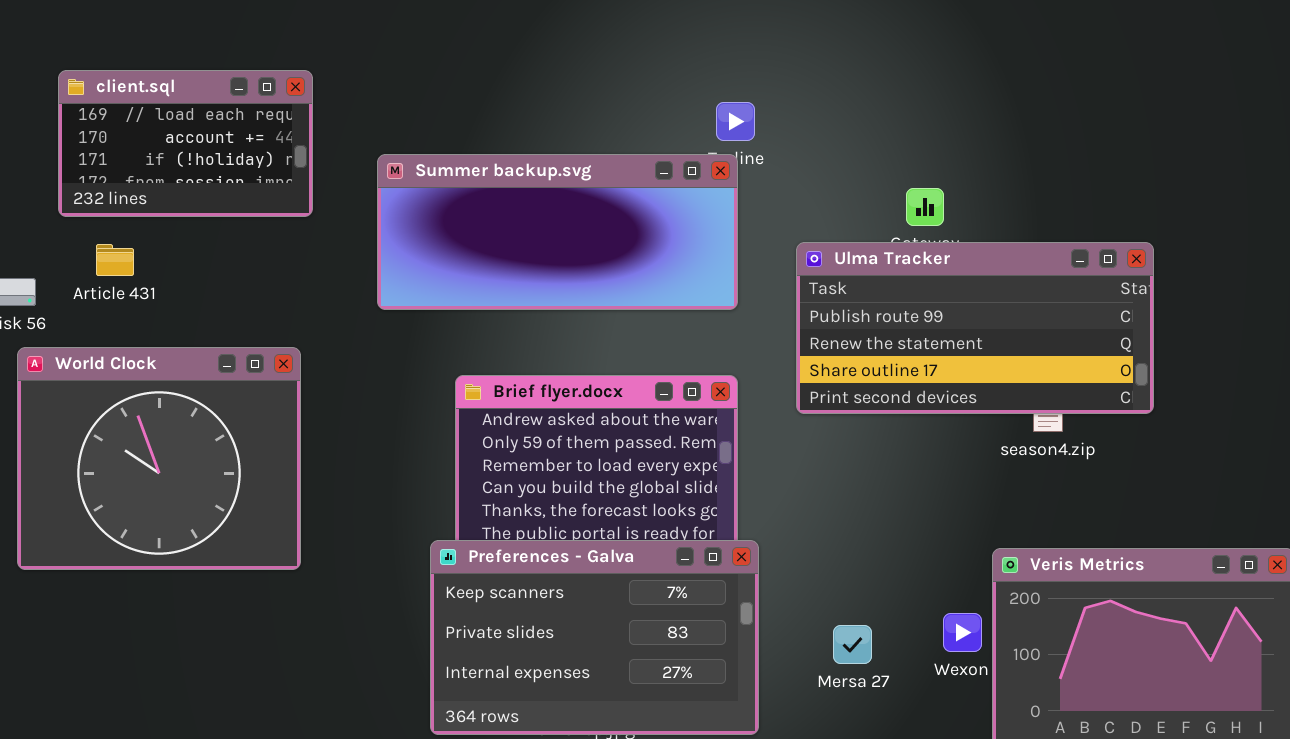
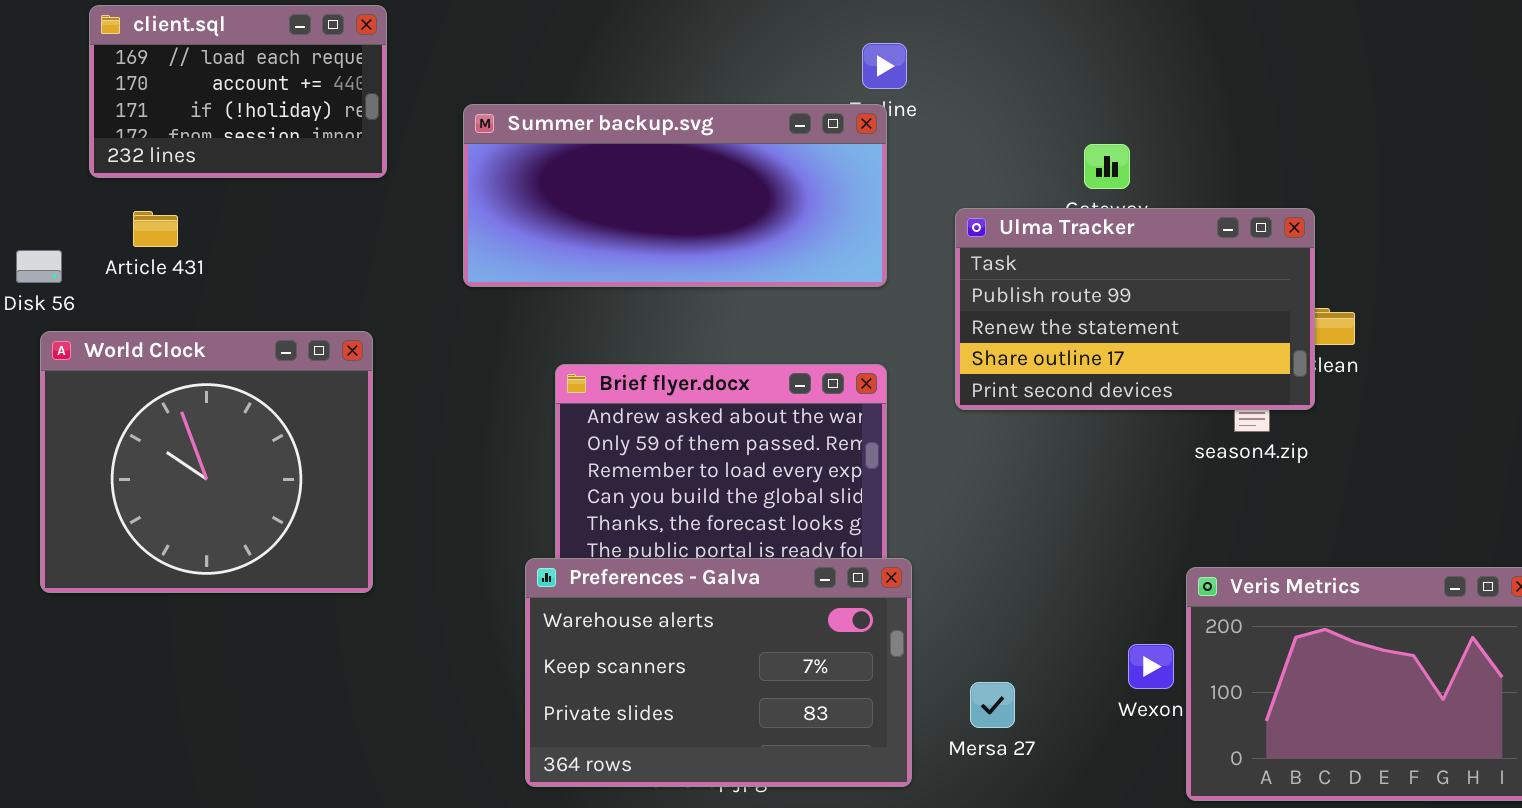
Ulma Tracker: [796,242,1154,414] -> [955,208,1315,410], resized
Preferences - Galva: [430,540,759,735] -> [525,558,912,787], scrolled up 1 row
Mersa 27: [833,625,872,664] -> [970,682,1015,728], moved

